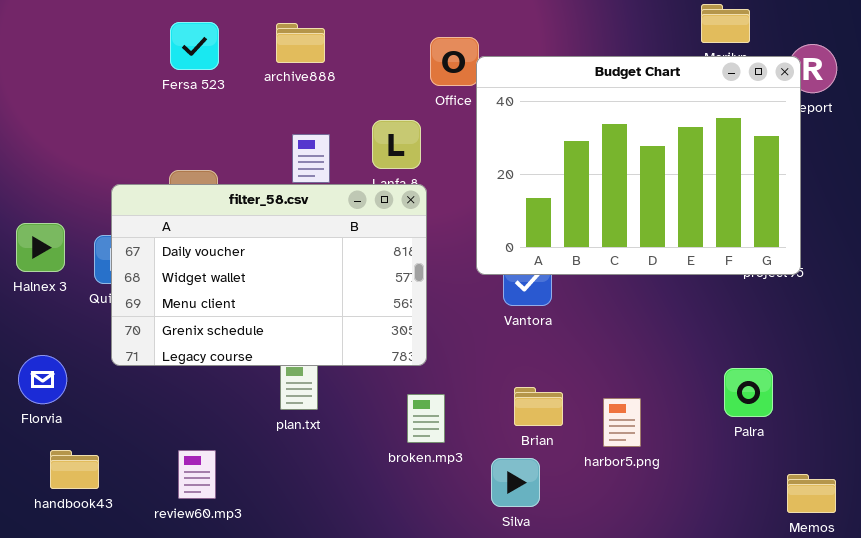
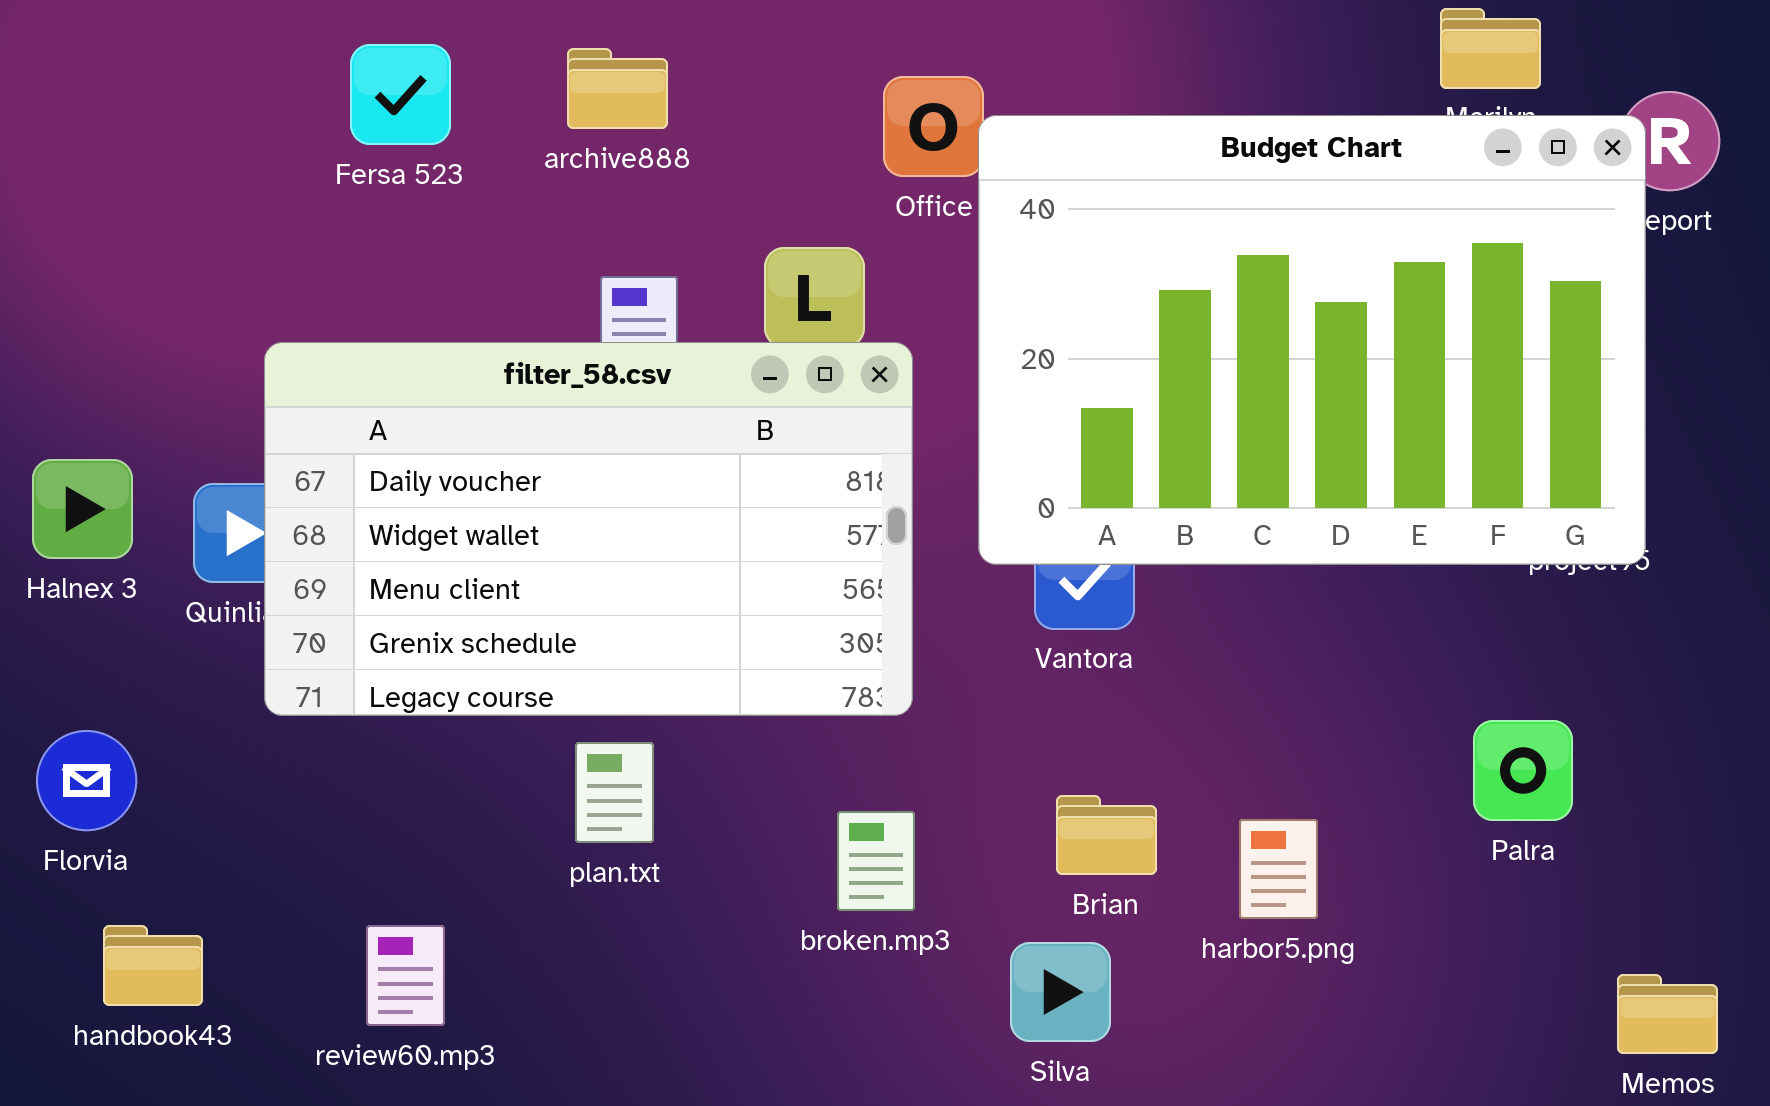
filter_58.csv: [111,184,427,366] -> [264,342,913,716], moved
Palra: [724,368,773,417] -> [1473,720,1573,821], moved

